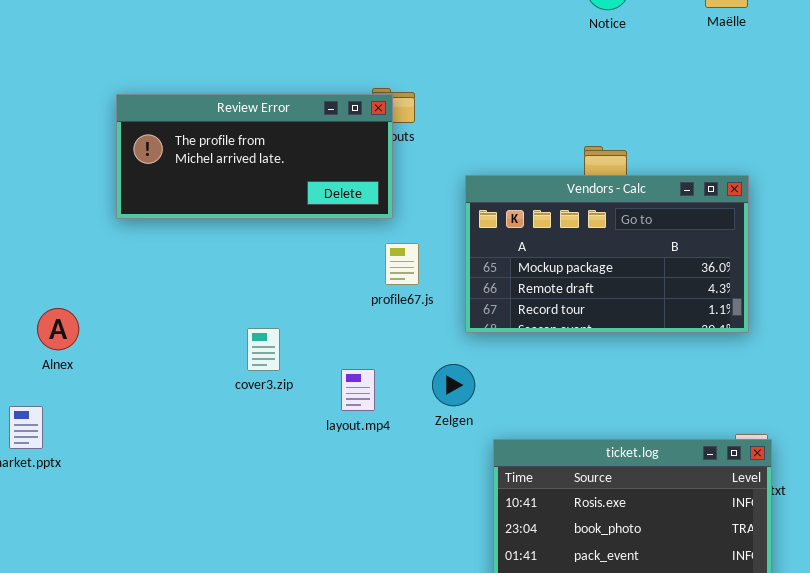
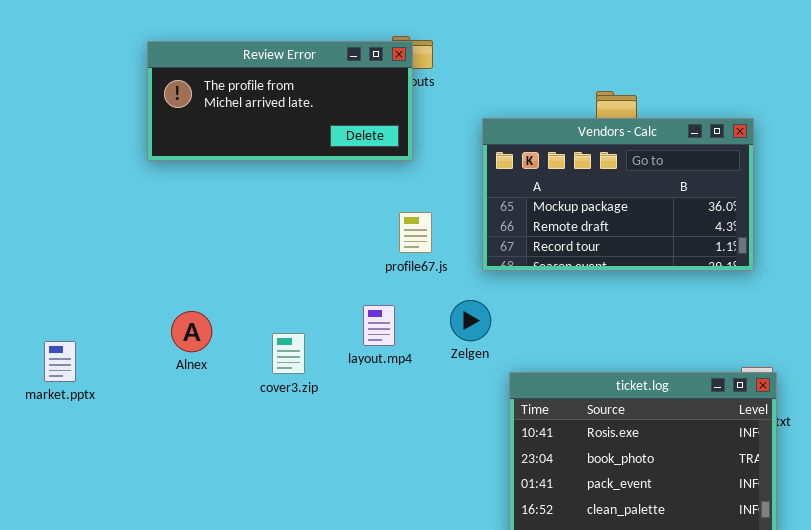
profile67.js: [385,243,419,285] -> [399,212,432,253], moved
Alnex: [37,308,79,350] -> [171,311,212,352], moved
cover3.zip: [247,328,280,371] -> [272,333,305,374], moved

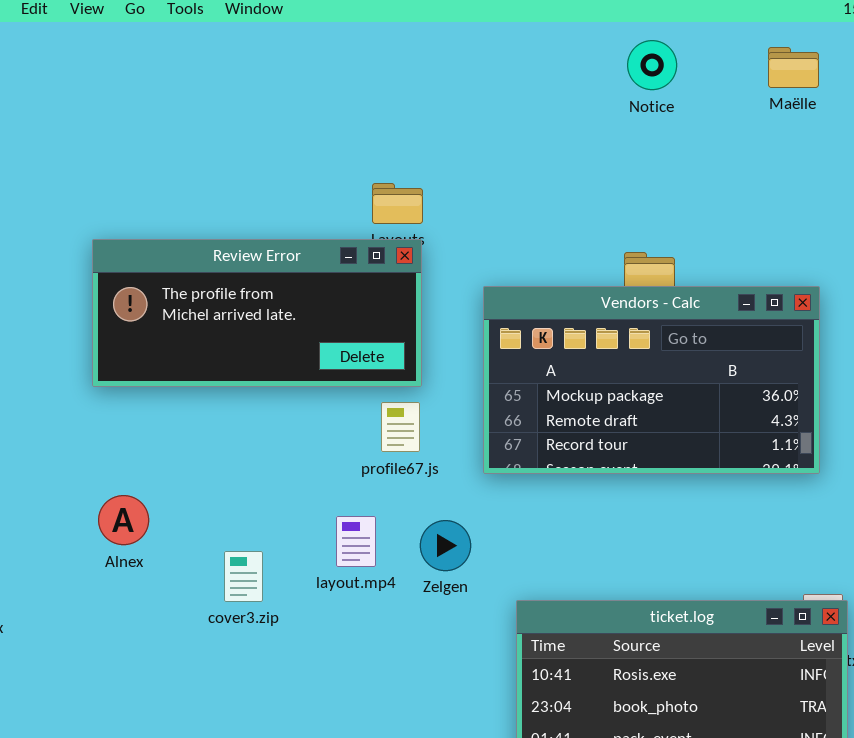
Review Error: [147,41,413,161] -> [92,239,422,387], moved
Zelgen: [450,300,491,341] -> [420,520,471,571], moved
Alnex: [171,311,212,352] -> [98,495,149,545], moved

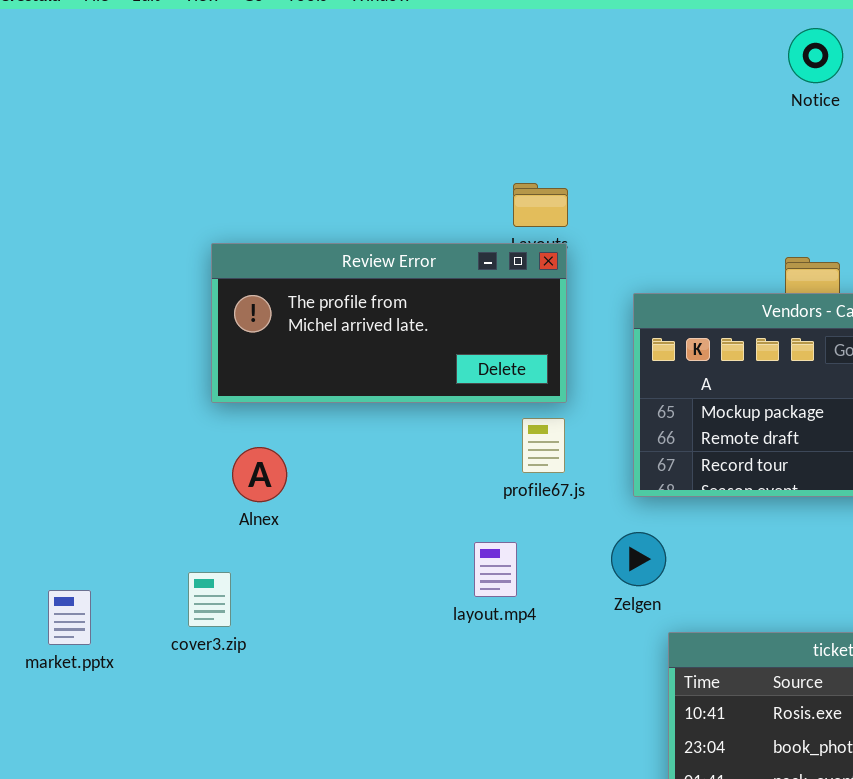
Alnex: [98,495,149,545] -> [232,447,287,502], moved
Zelgen: [420,520,471,571] -> [611,532,666,586], moved
cover3.zip: [224,551,263,602] -> [188,572,231,627], moved

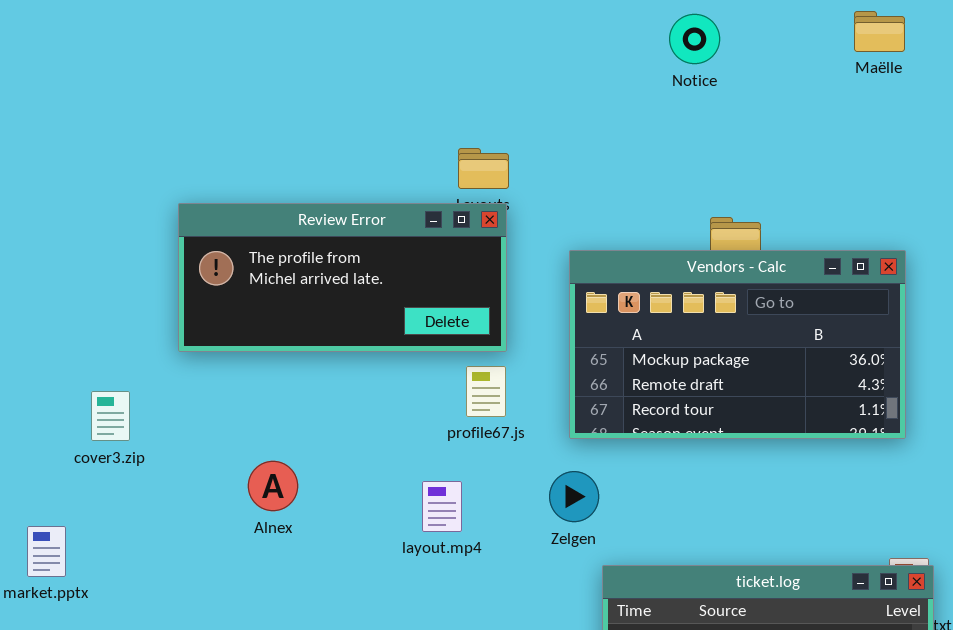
Notice: [788,28,843,83] -> [669,14,720,64], moved
Alnex: [232,447,287,502] -> [248,461,298,511], moved
cover3.zip: [188,572,231,627] -> [91,391,130,441], moved

